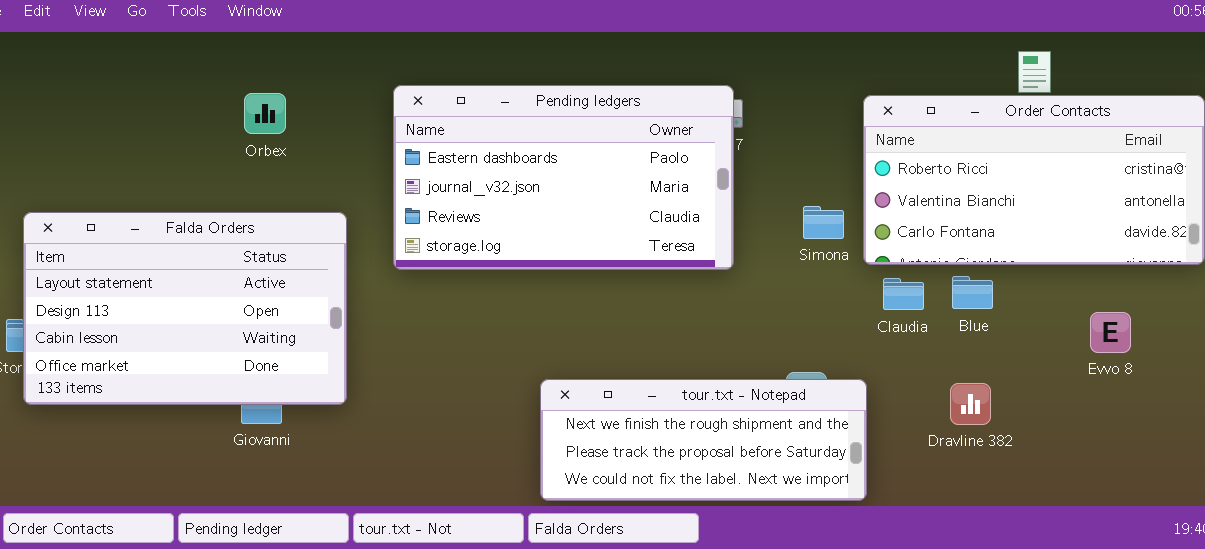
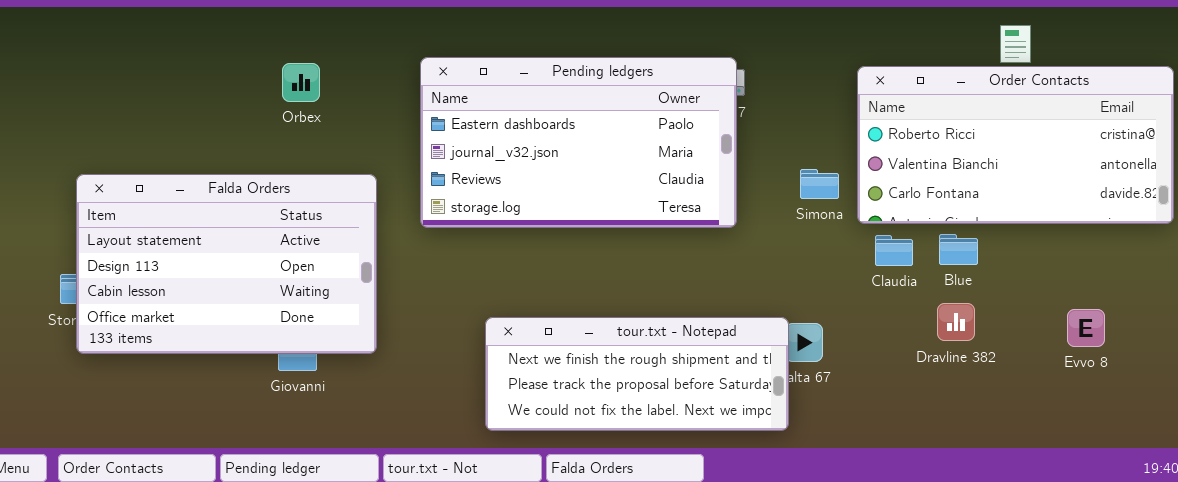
Evvo 8: [1090,312,1131,353] -> [1067,309,1105,347], moved
tour.txt - Notepad: [540,379,867,501] -> [485,317,789,431], moved
Dravline 382: [950,383,991,425] -> [937,303,975,341], moved

